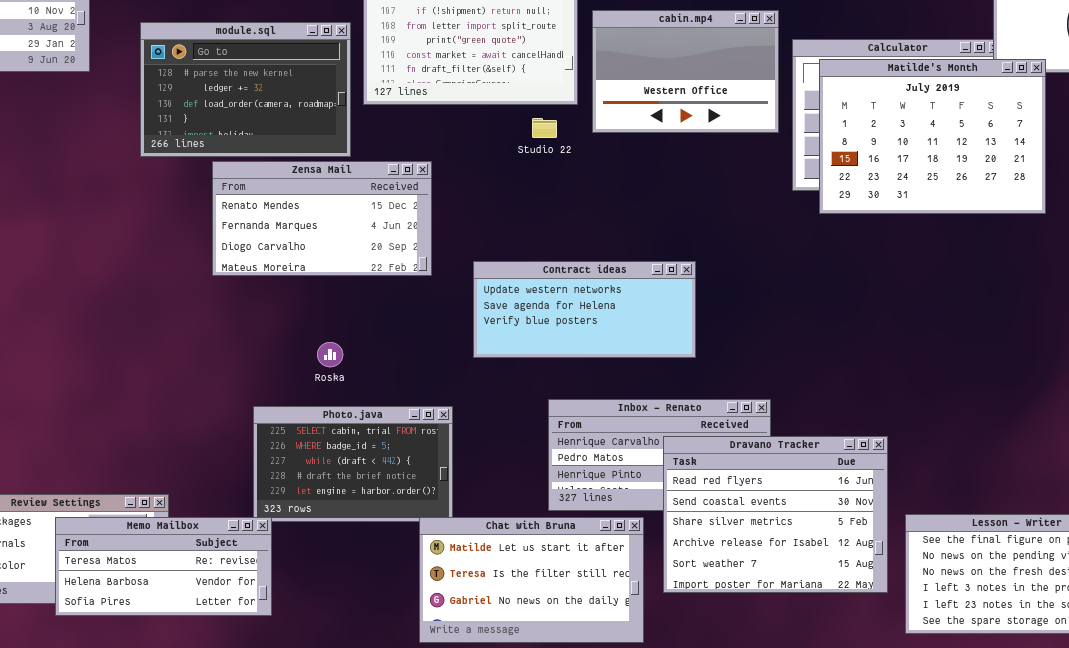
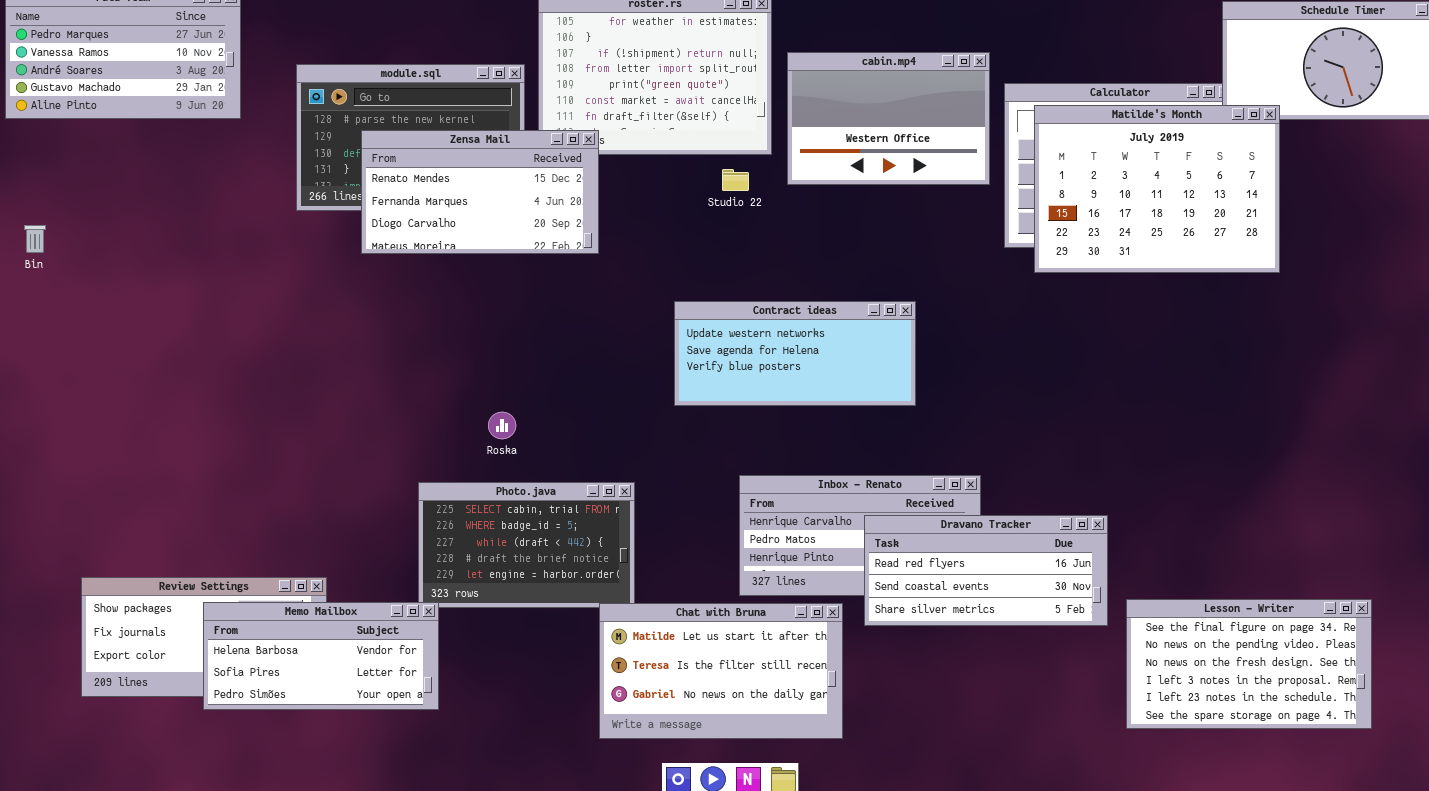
Zensa Mail: [212,161,432,276] -> [361,130,599,254], moved
Contract ideas: [473,261,696,358] -> [674,301,916,406], moved
Dravano Tracker: [663,436,888,593] -> [864,515,1108,626], resized
Memo Mailbox: [55,517,272,616] -> [203,602,439,710], scrolled down 1 row

